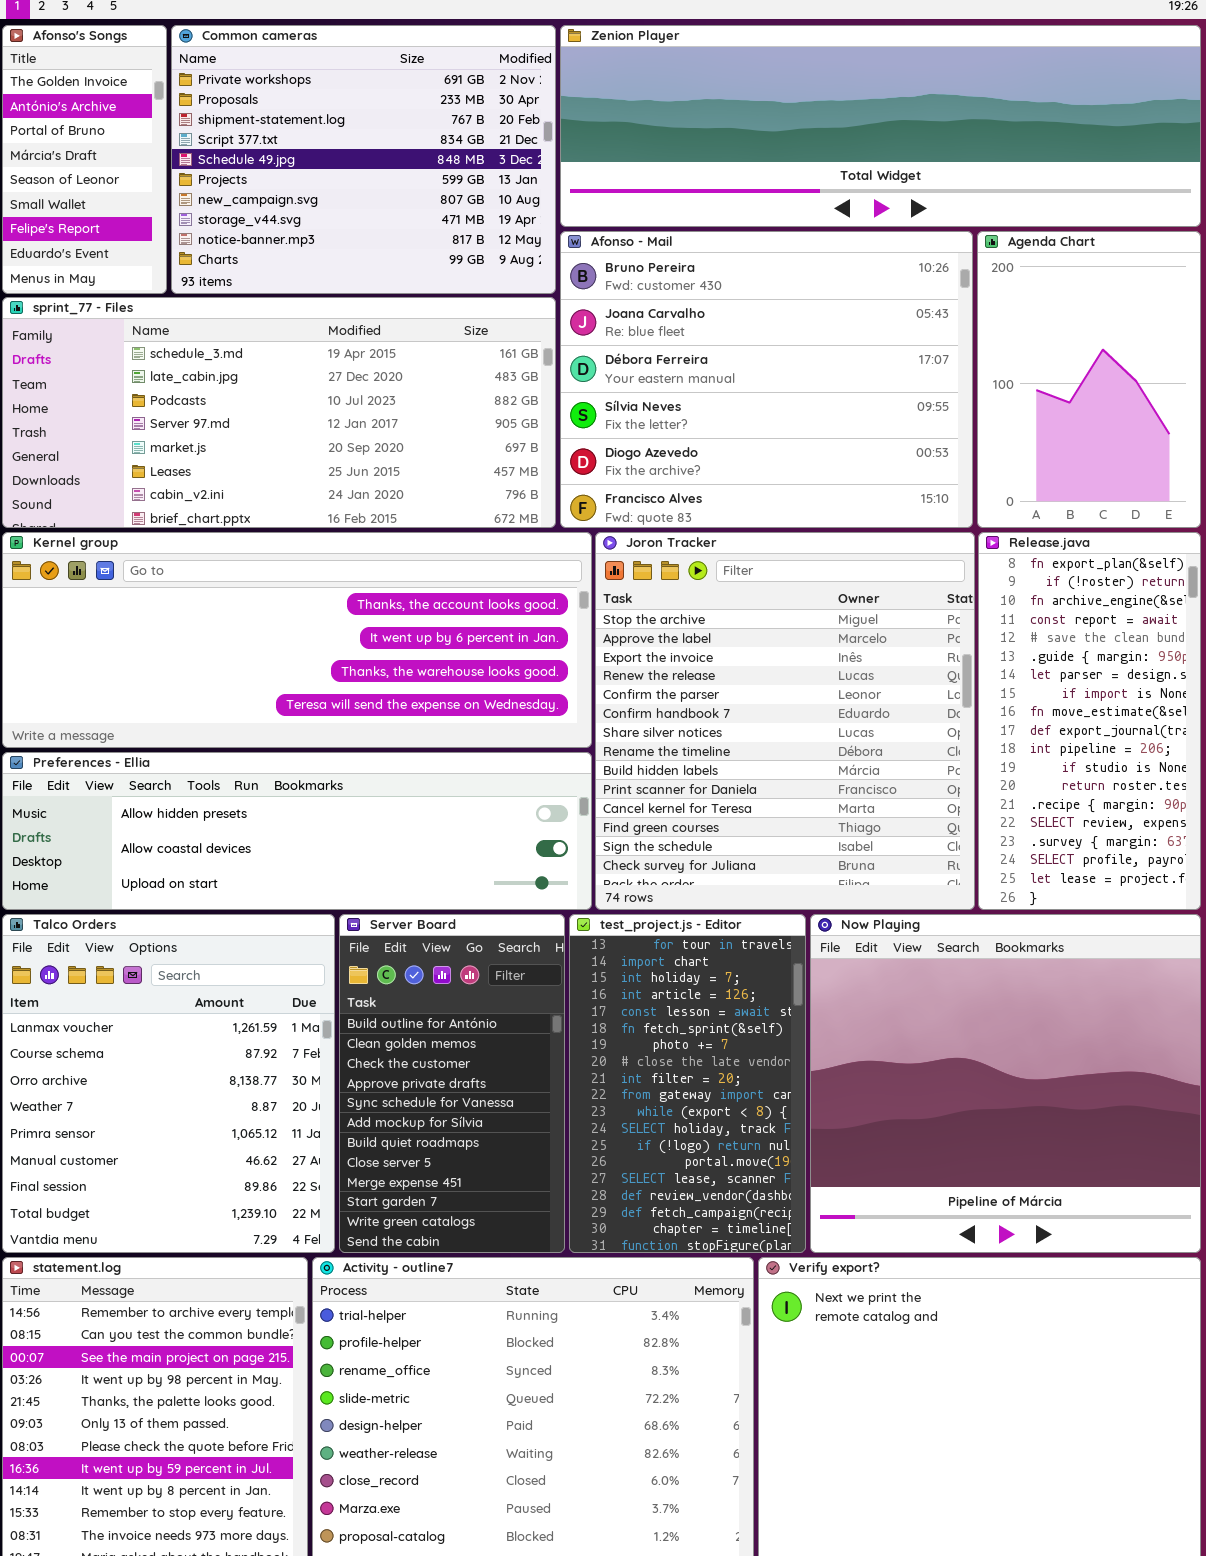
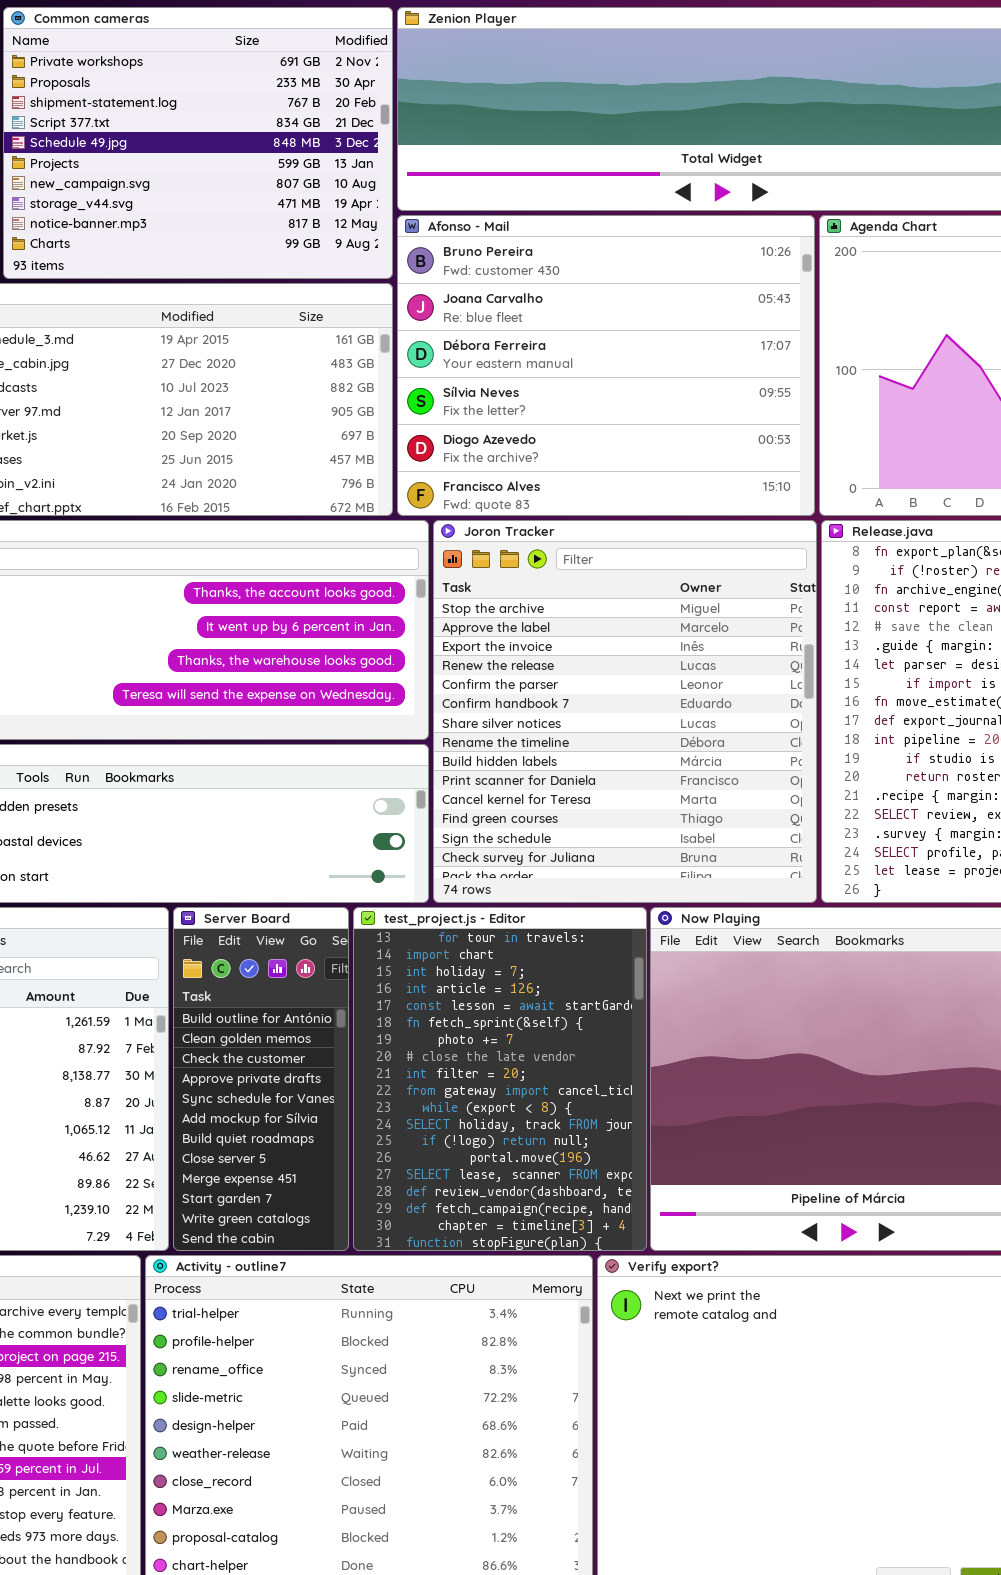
Server Board: [339,914,565,1253] -> [173,907,349,1251], resized
test_project.js - Editor: [569,914,806,1253] -> [353,907,647,1251], resized

